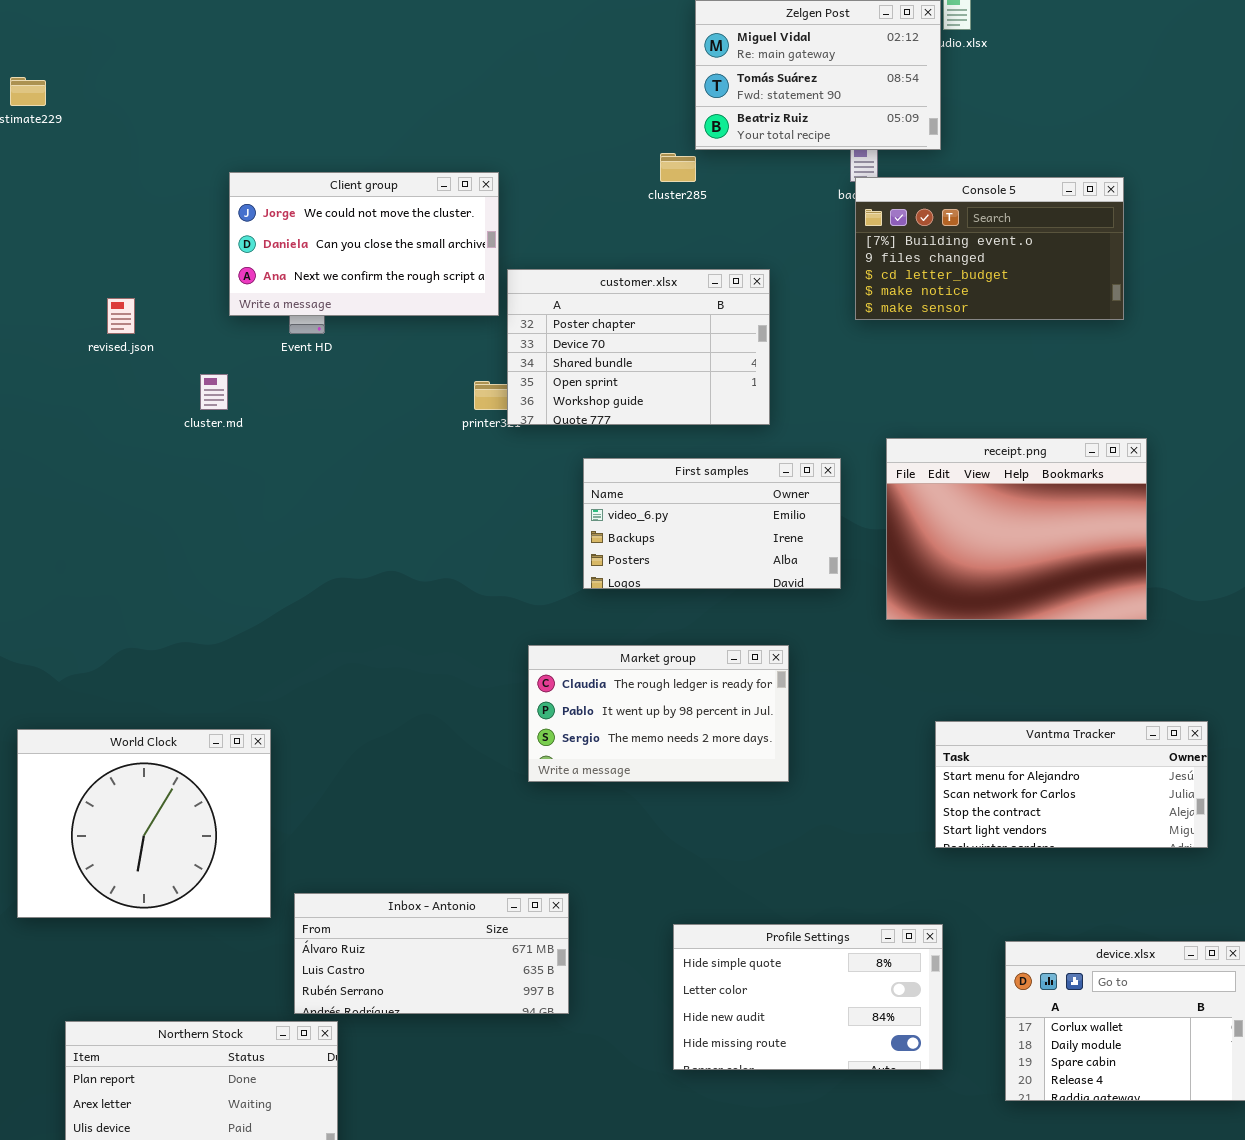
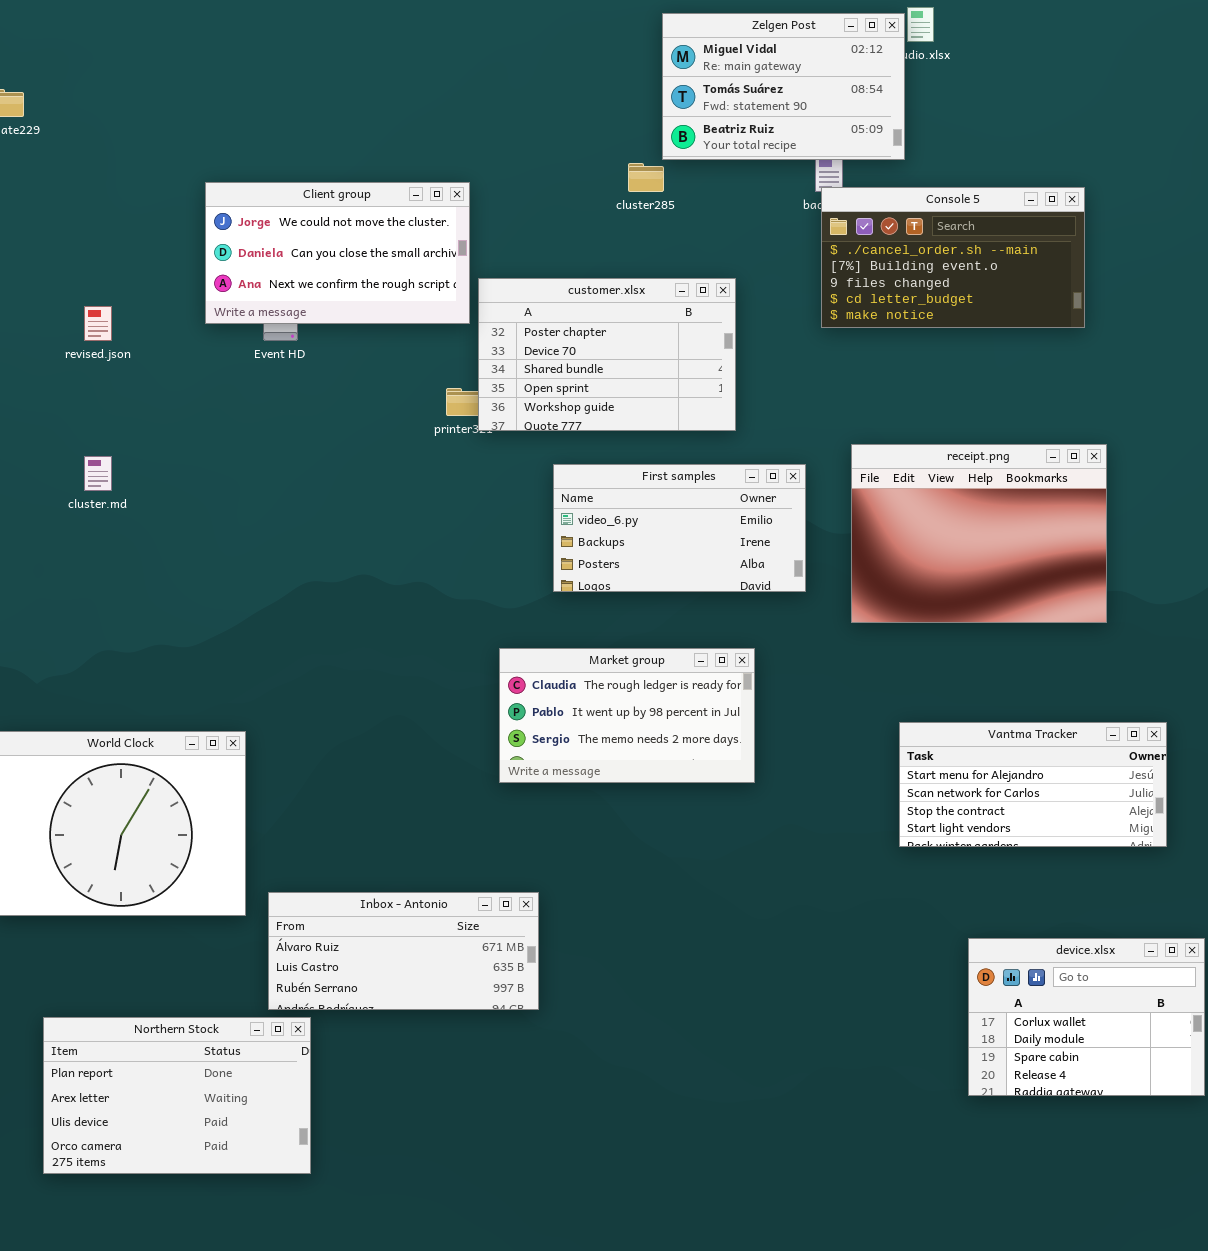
Console 5: [855,177,1124,320] -> [821,187,1085,328], scrolled up 1 row
cluster.md: [200,374,228,410] -> [84,456,112,491], moved
Profile Settings: [673,924,943,1070] -> none, closed

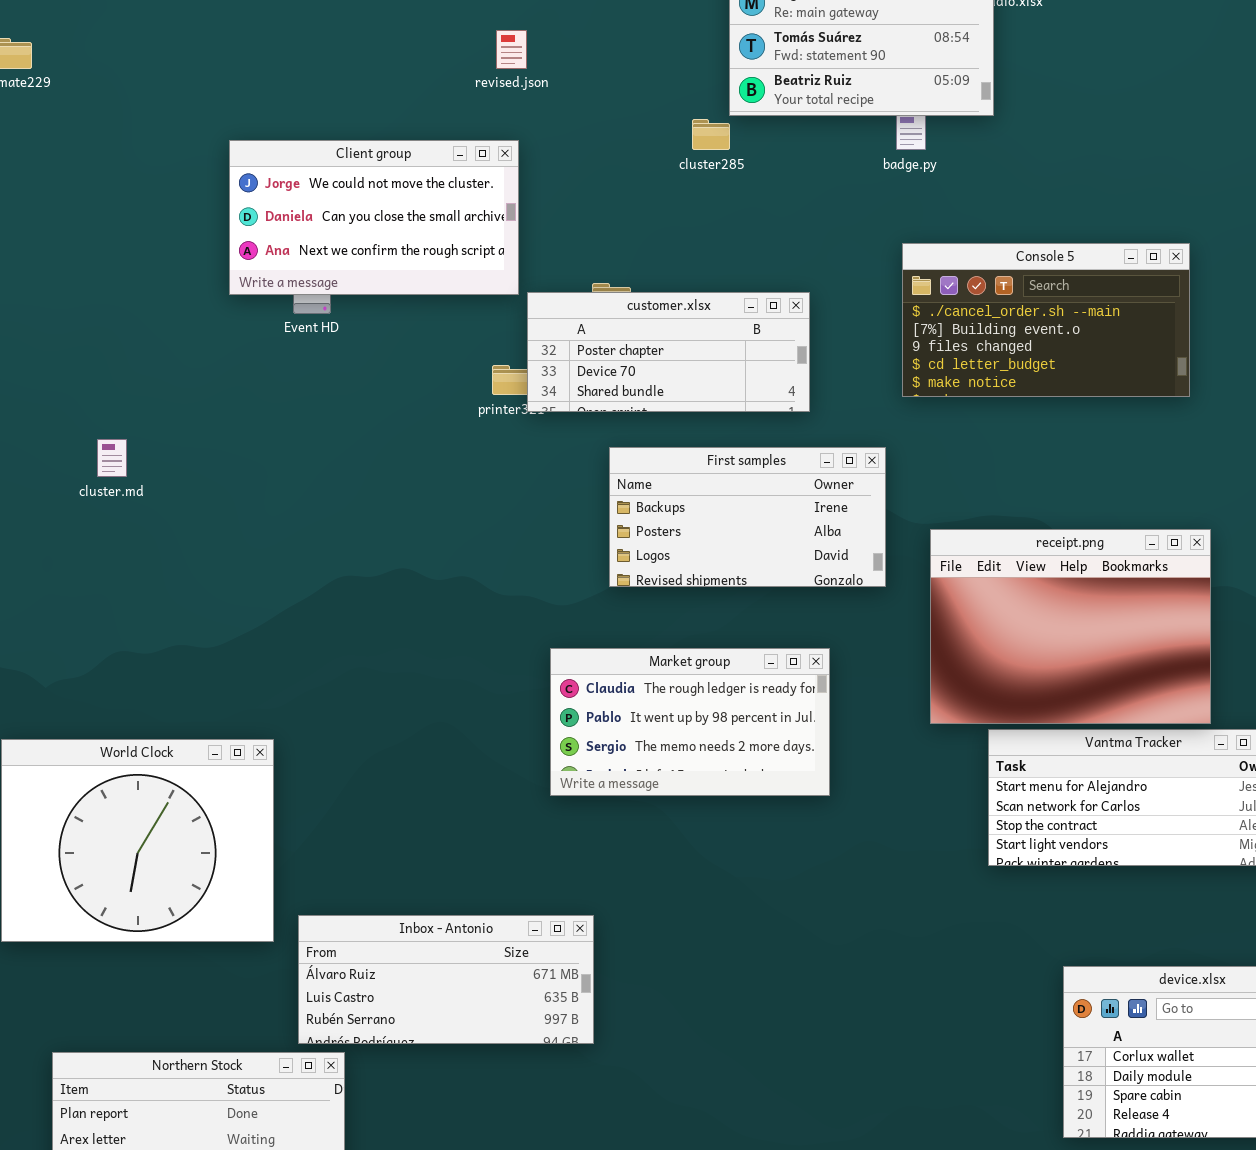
Console 5: [821,187,1085,328] -> [902,243,1190,397], moved
customer.xlsx: [478,278,736,431] -> [527,292,810,412], resized
revised.json: [84,306,112,341] -> [496,30,527,69], moved
receipt.png: [851,444,1107,623] -> [930,529,1211,724], moved
First samples: [553,464,806,592] -> [609,447,886,587], scrolled down 1 row

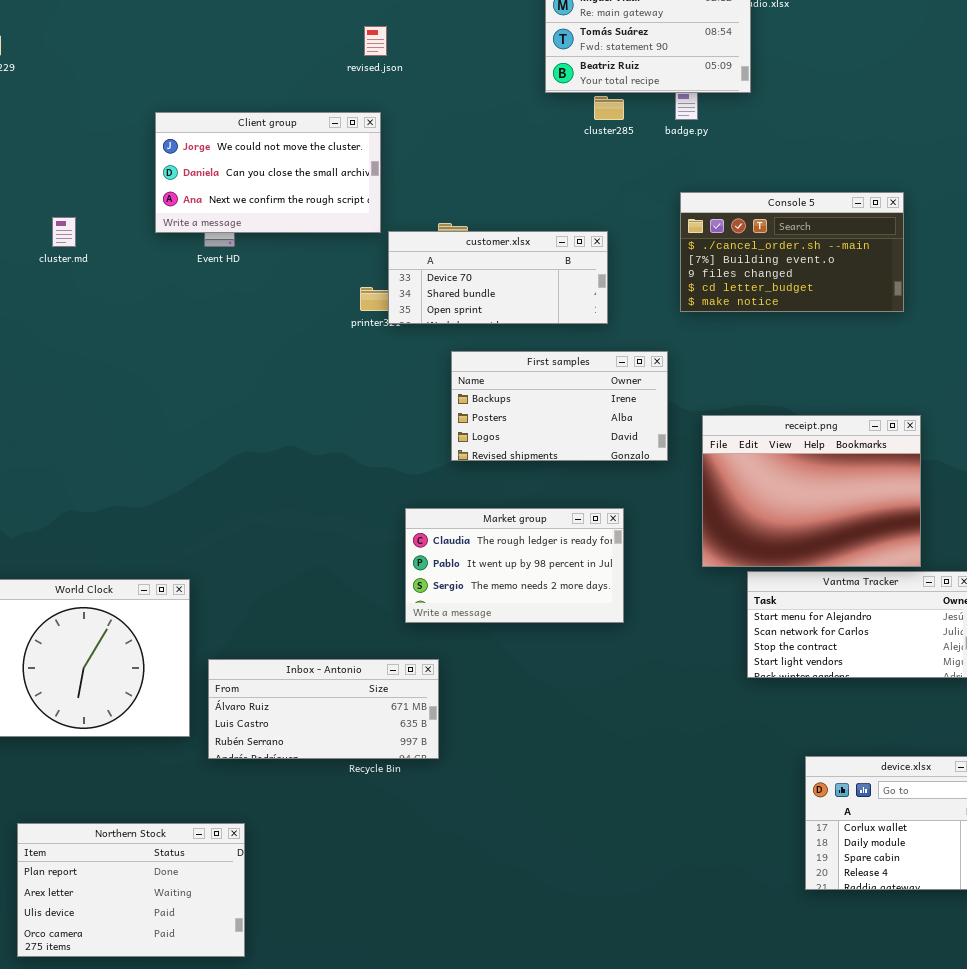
cluster285: [692,119,730,150] -> [594,96,624,120], moved
customer.xlsx: [527,292,810,412] -> [388,231,608,324], scrolled down 1 row
cluster.md: [97,439,127,477] -> [52,217,76,247], moved
Inbox - Antonio: [298,915,594,1044] -> [208,659,439,759], moved

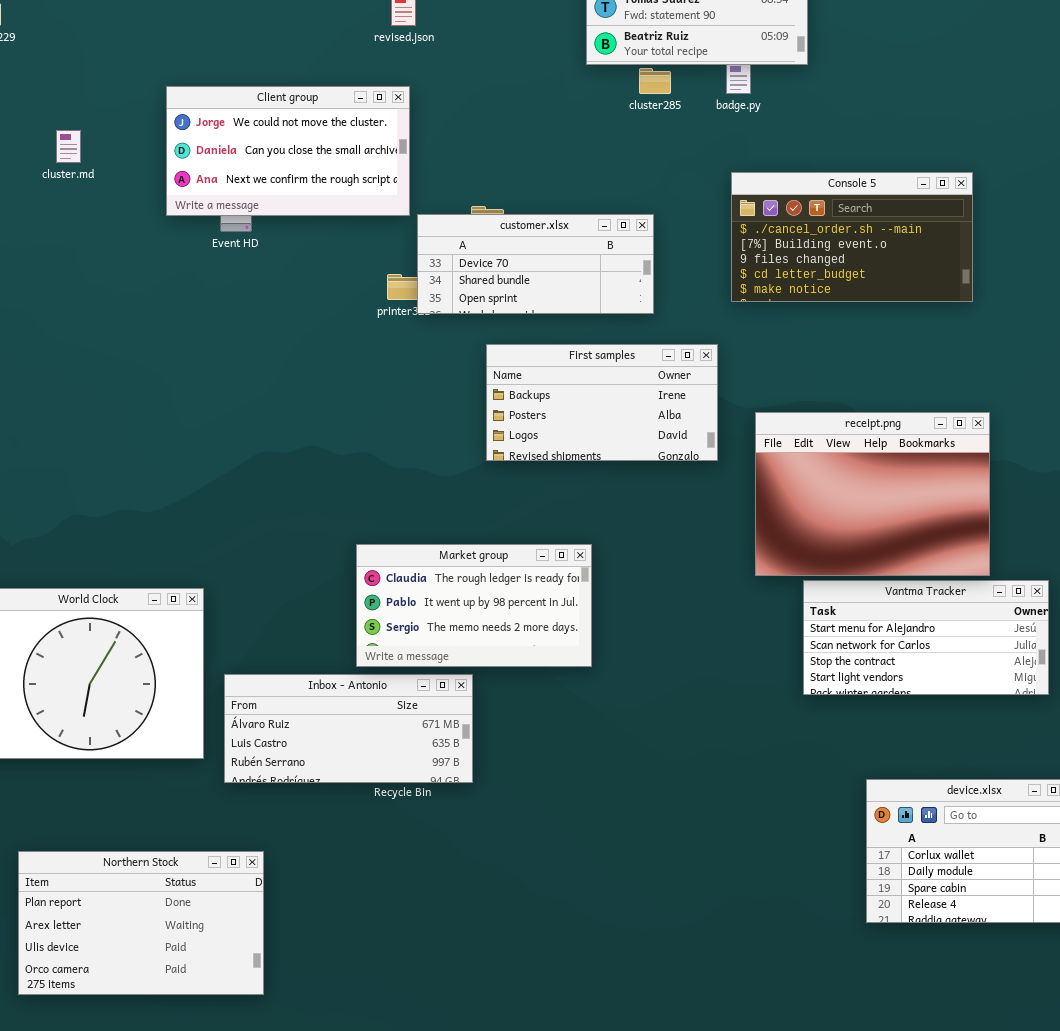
cluster.md: [52,217,76,247] -> [56,130,81,163], moved
Market group: [405,508,624,623] -> [356,544,592,667], moved

